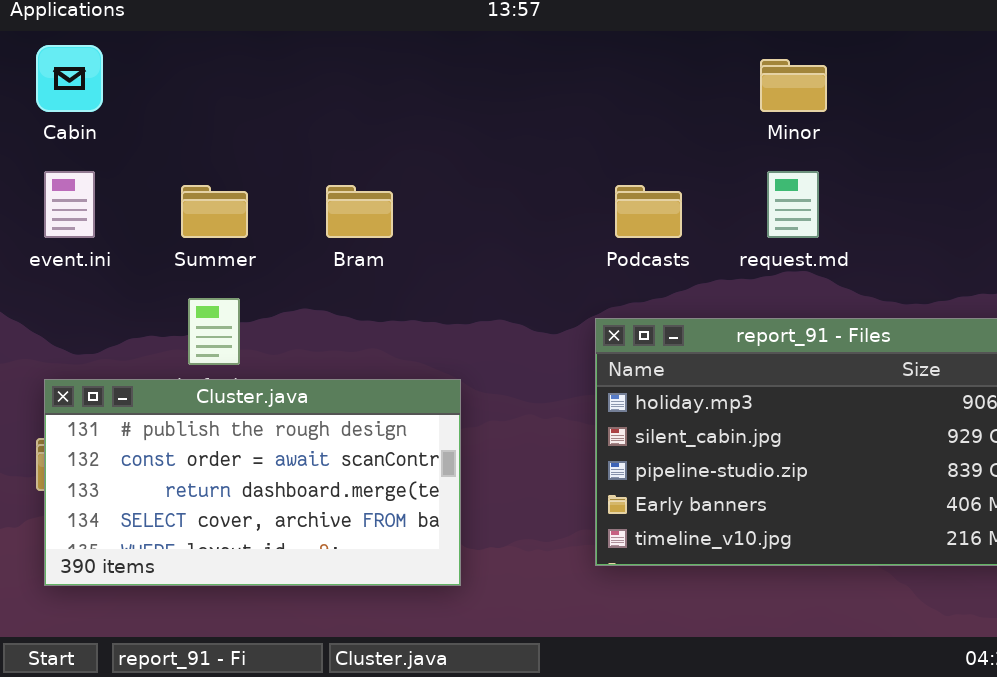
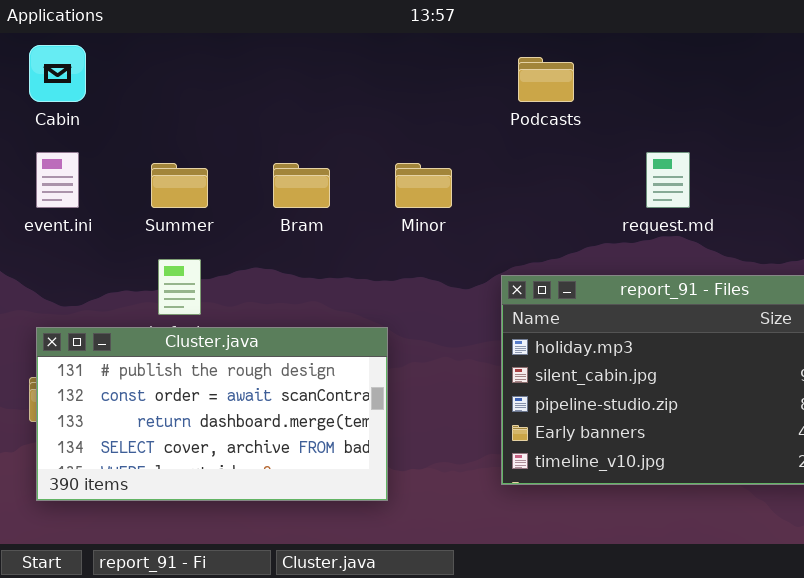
Minor: [760,59,827,112] -> [395,163,452,208], moved
Podcasts: [615,185,682,238] -> [518,57,574,102], moved

